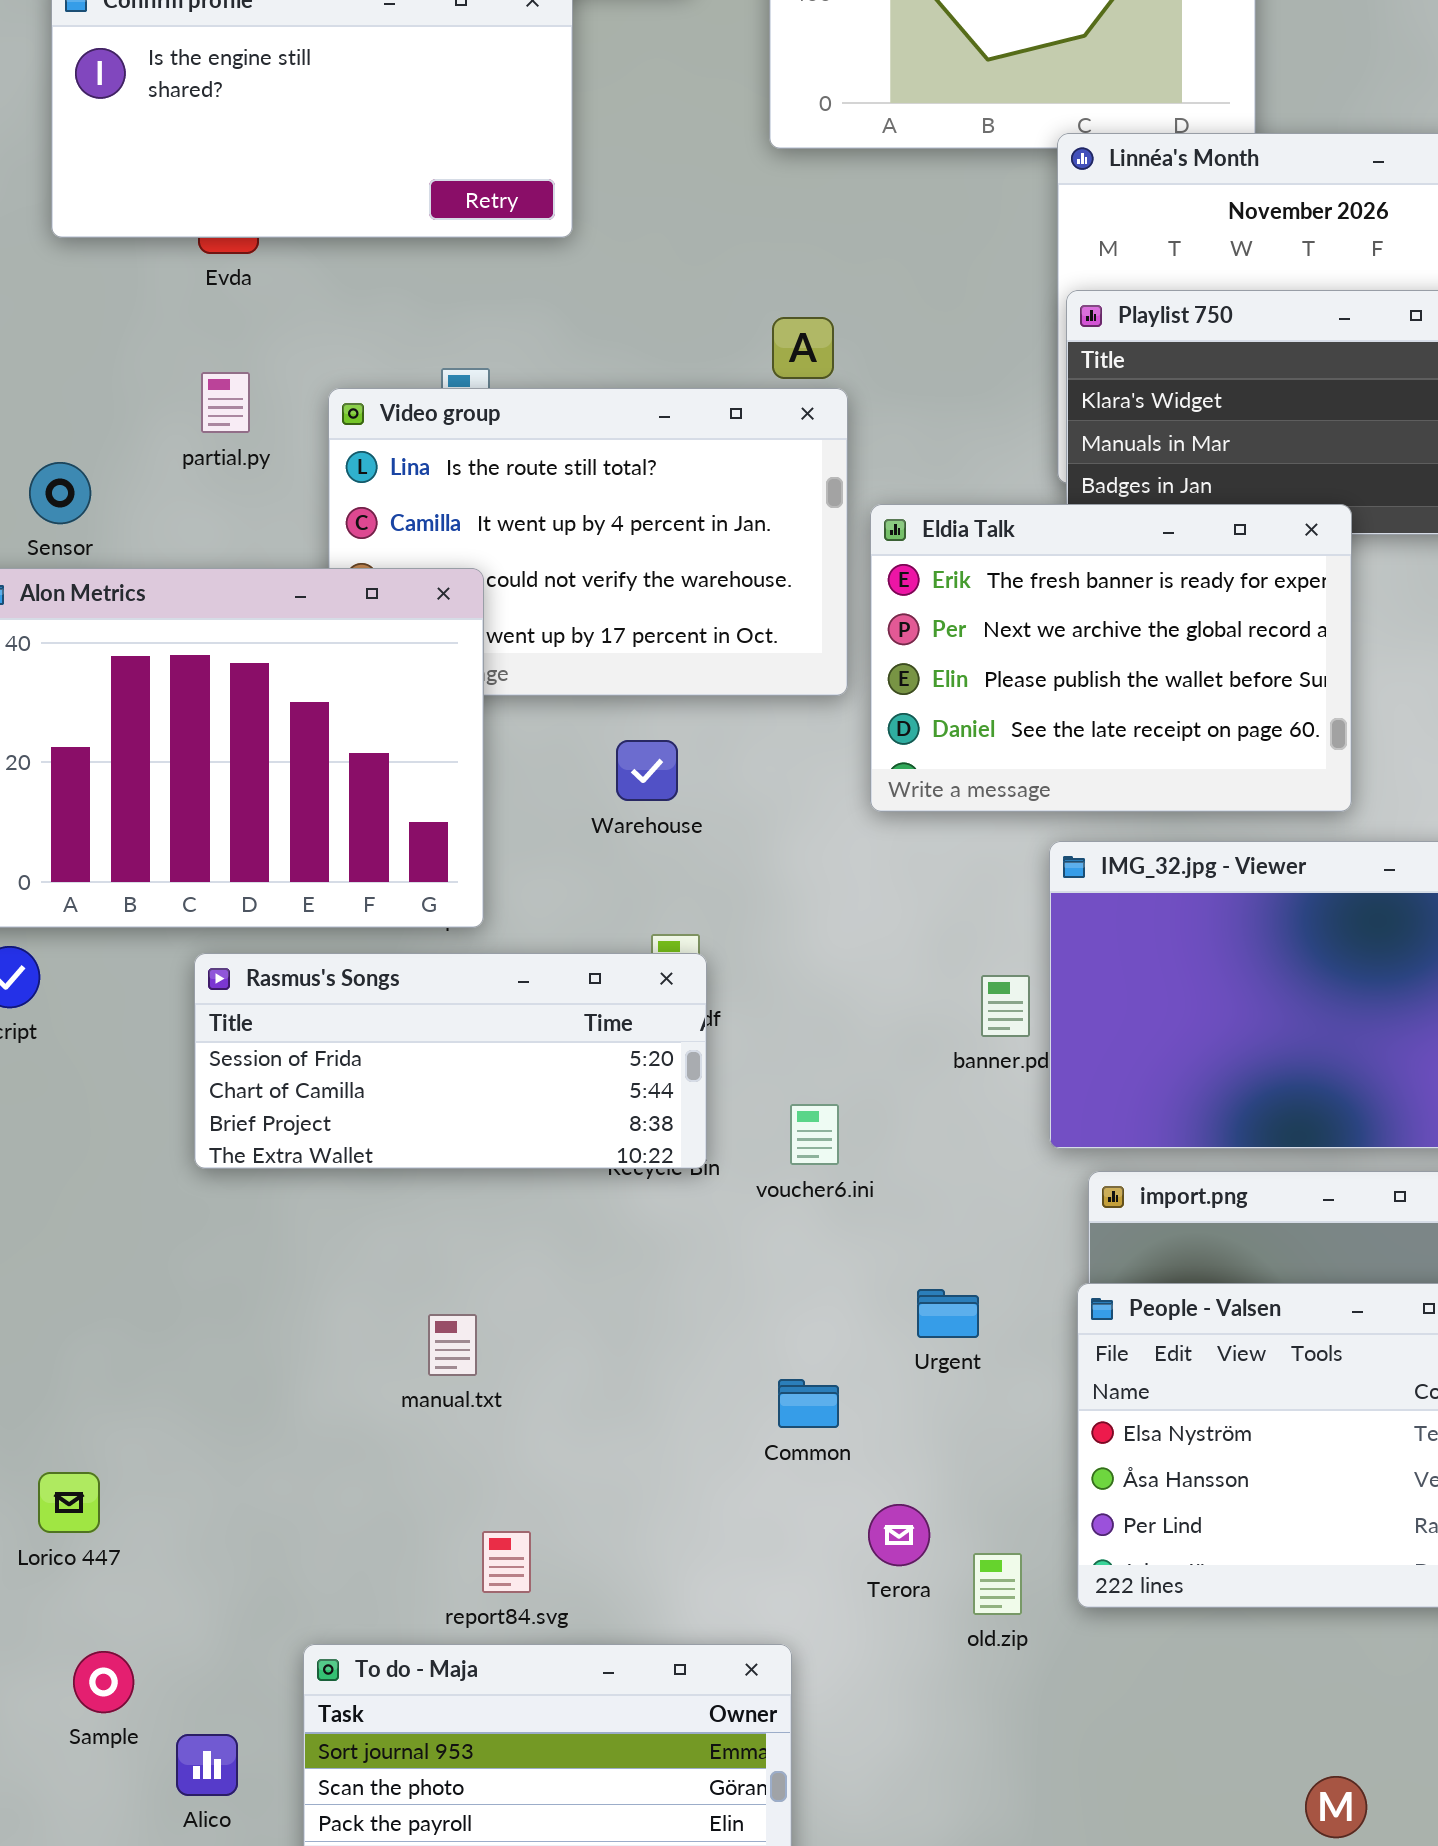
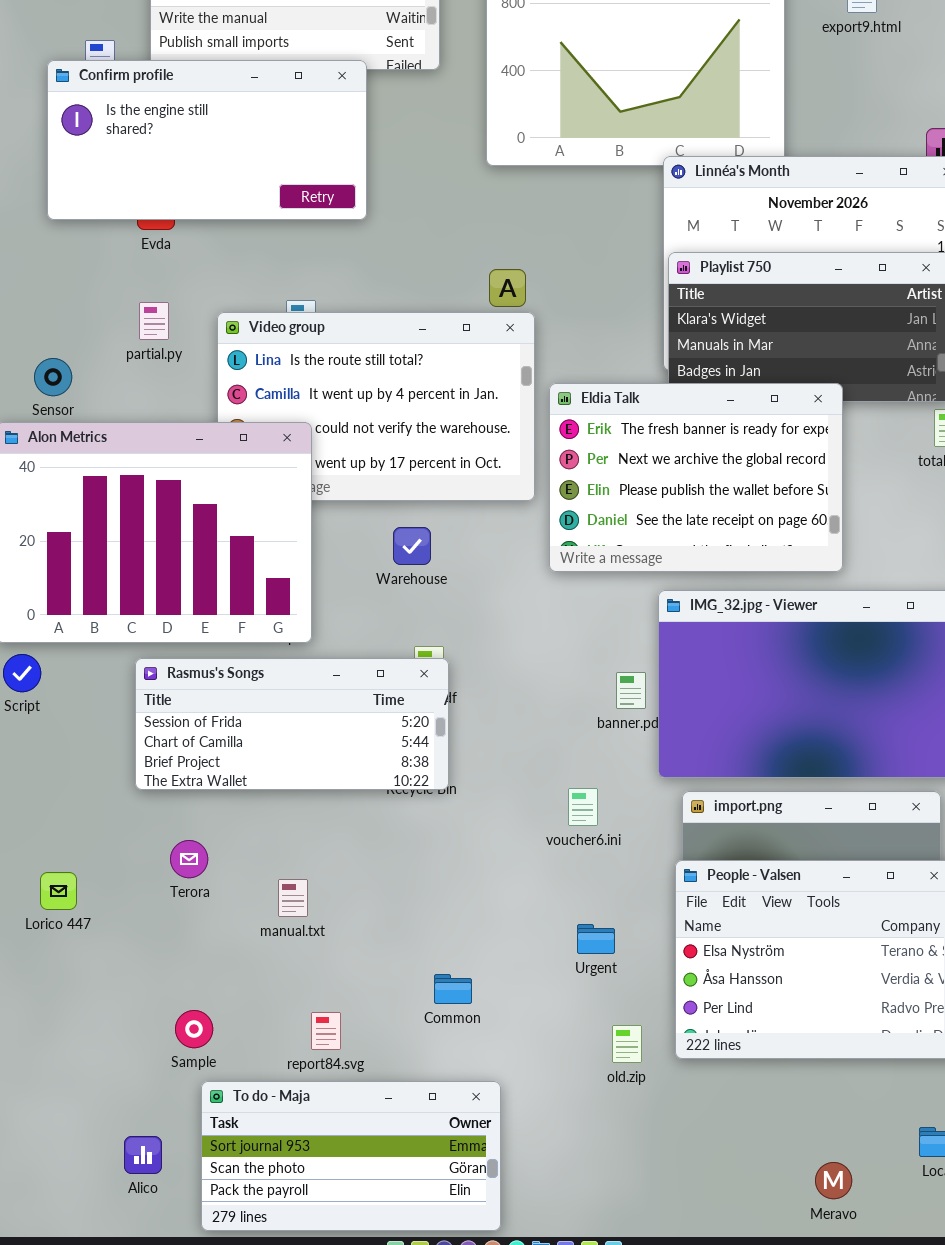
voucher6.ini: [790,1104,839,1165] -> [568,788,598,826], moved
Urgent: [917,1289,979,1338] -> [577,924,615,954], moved
Common: [778,1379,839,1428] -> [434,974,472,1004], moved
Lorico 447: [38,1472,100,1533] -> [40,872,77,910], moved
Terora: [868,1504,930,1566] -> [170,840,208,878], moved
Sample: [73,1651,134,1713] -> [175,1010,213,1048], moved

